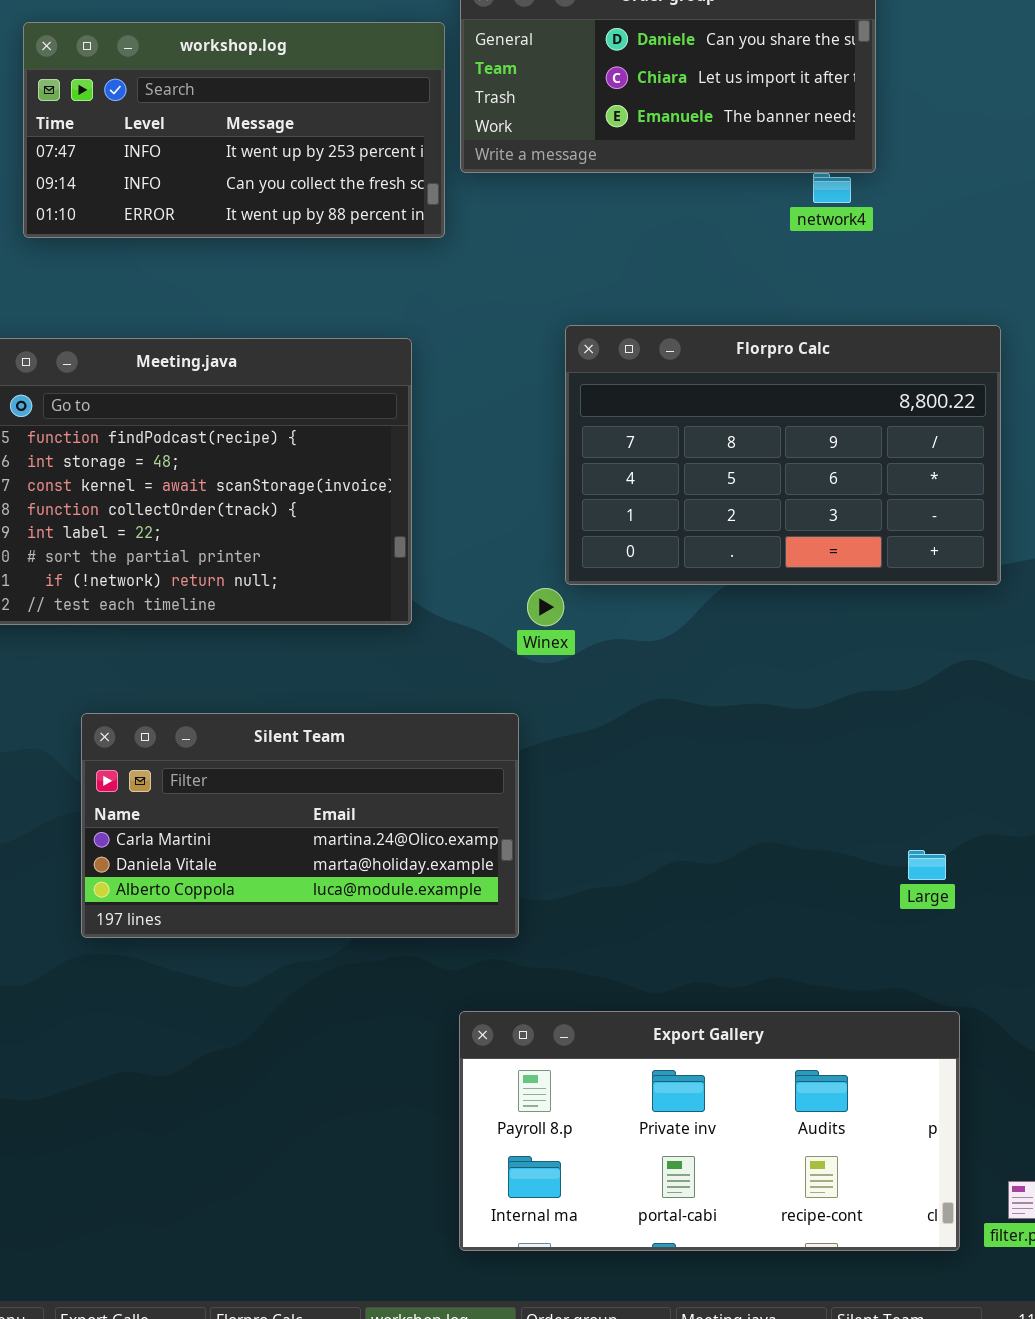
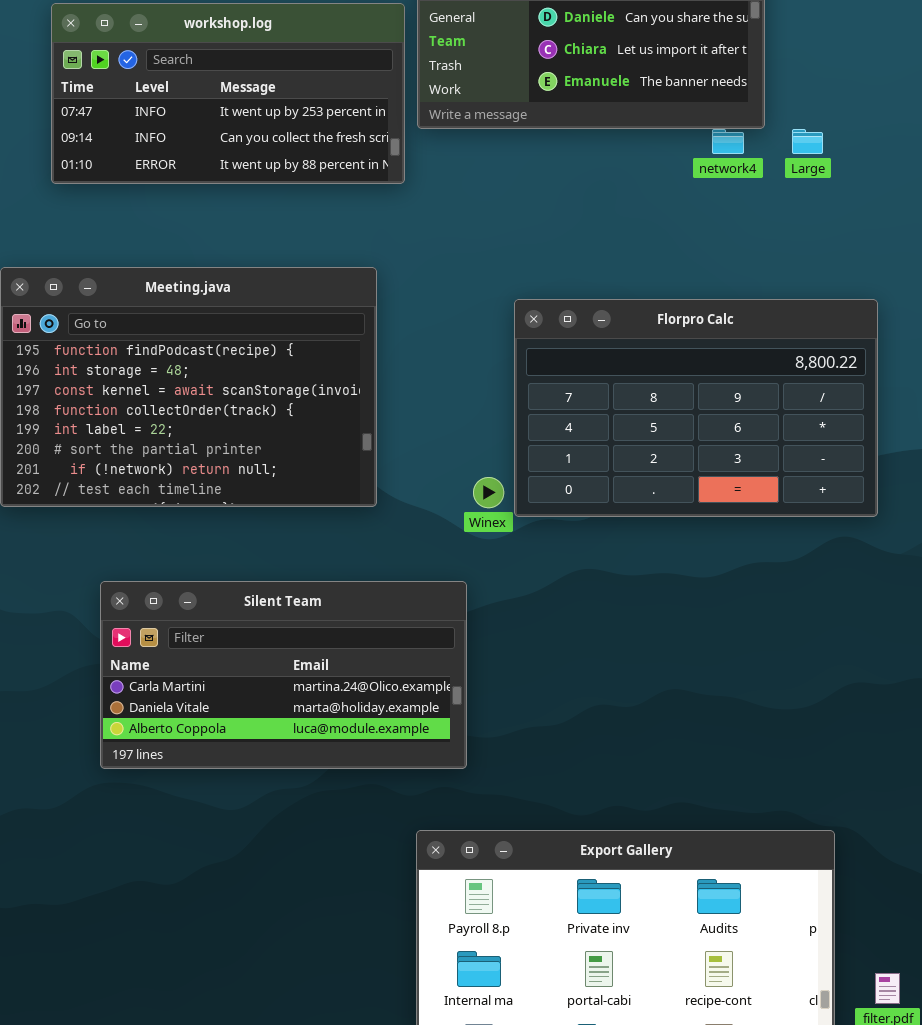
Florpro Calc: [565,325,1001,585] -> [514,299,878,517], moved
Large: [908,850,946,880] -> [792,129,823,154], moved

